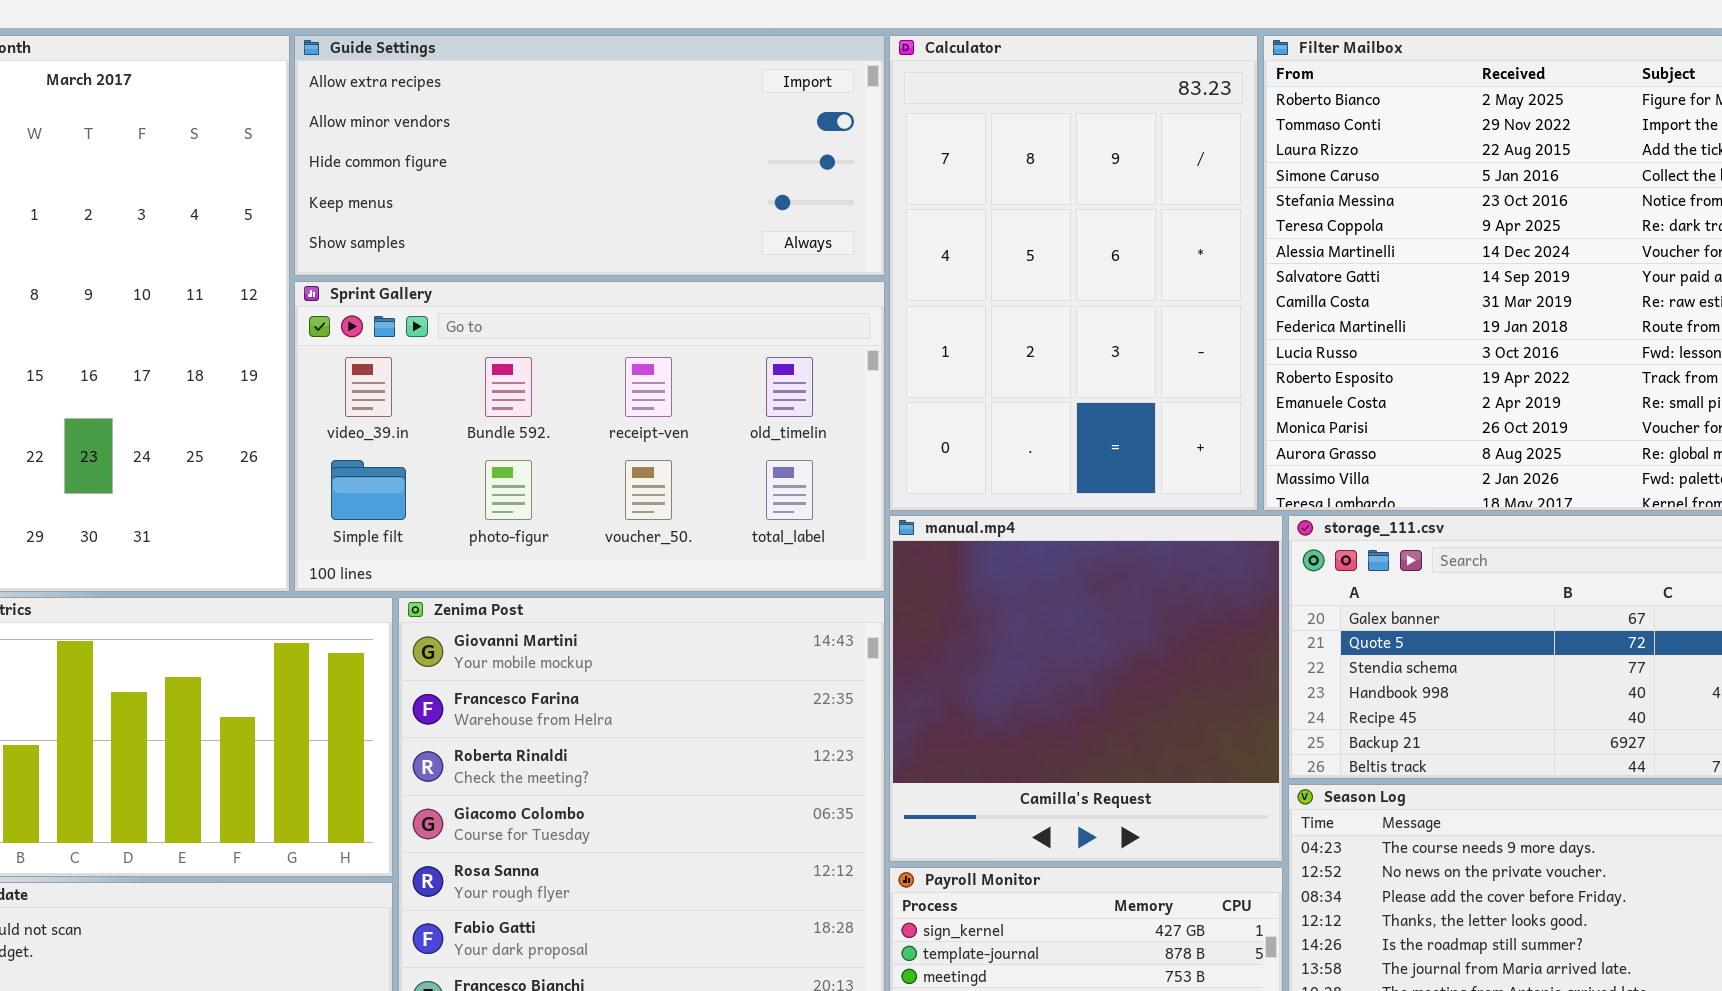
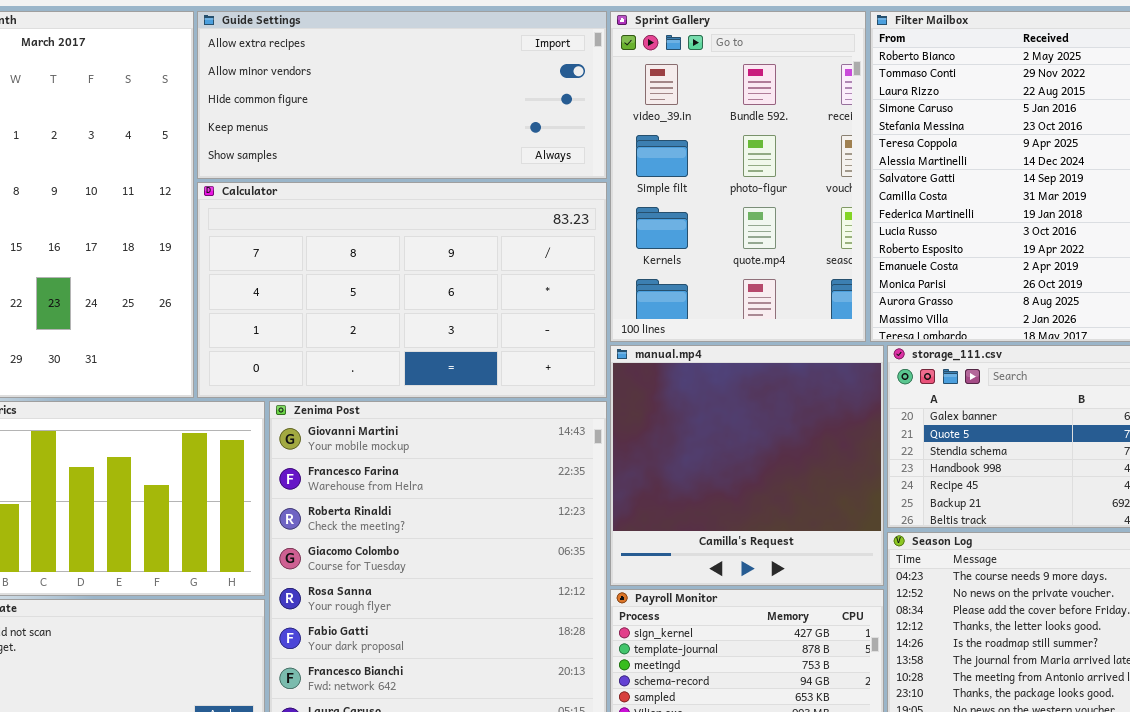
Calculator: [889,35,1258,511] -> [197,182,607,398], moved, resized
Sprint Gallery: [294,281,885,592] -> [610,11,866,342], moved, resized

